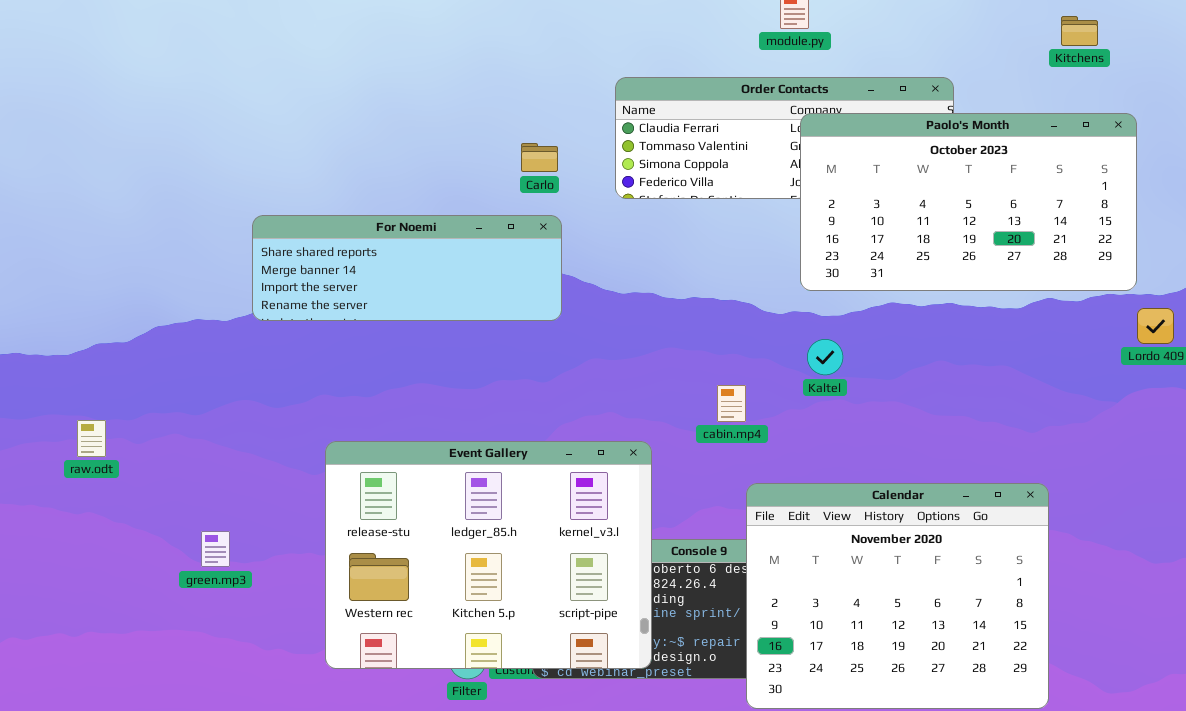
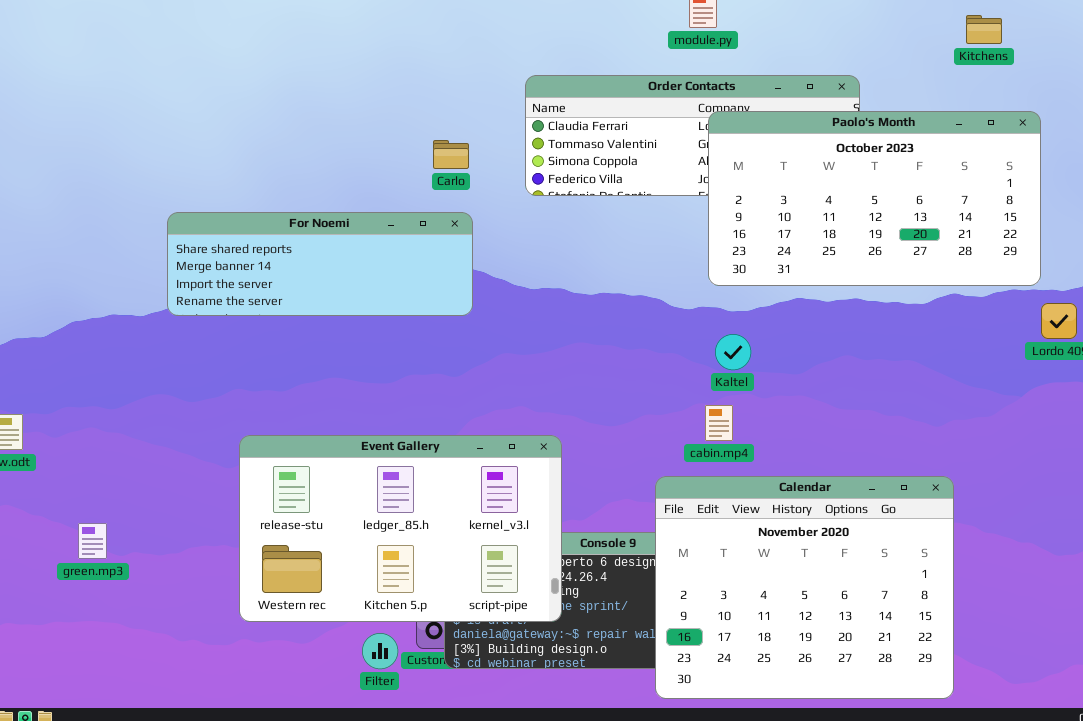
cabin.mp4: [717,385,746,422] -> [705,405,733,441], moved
Event Gallery: [325,441,652,669] -> [239,435,562,622], resized
green.mp3: [201,531,230,567] -> [78,523,107,559], moved

